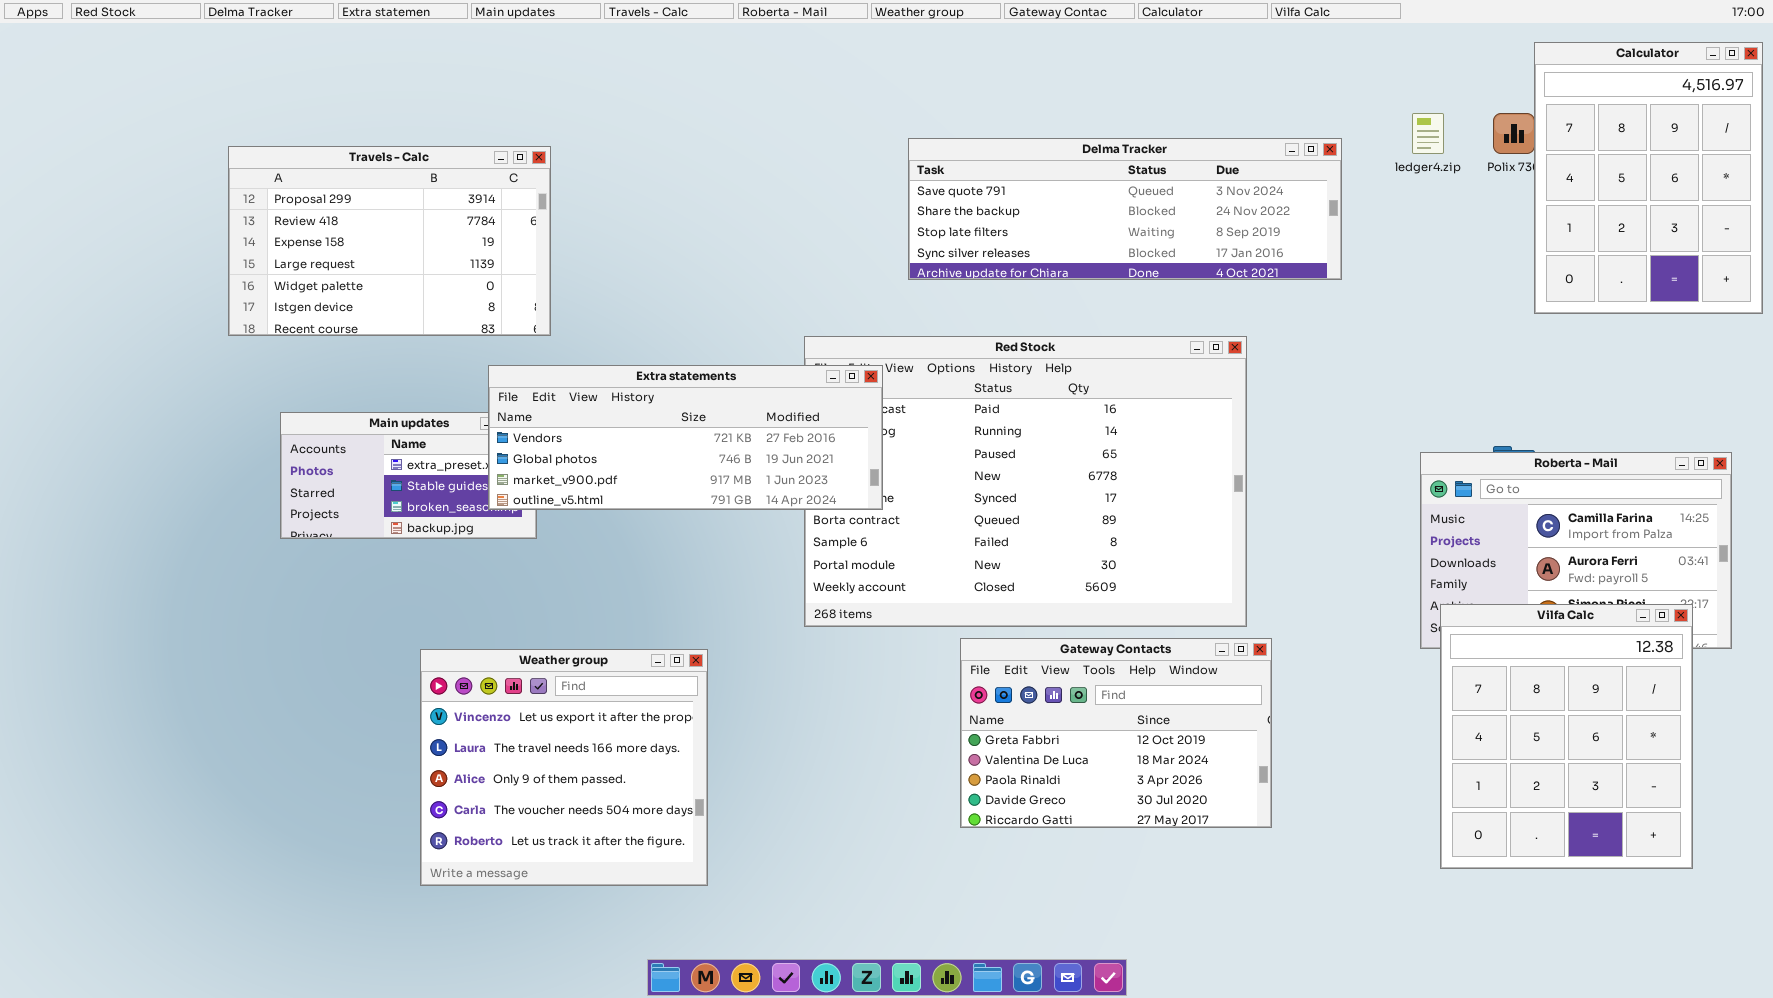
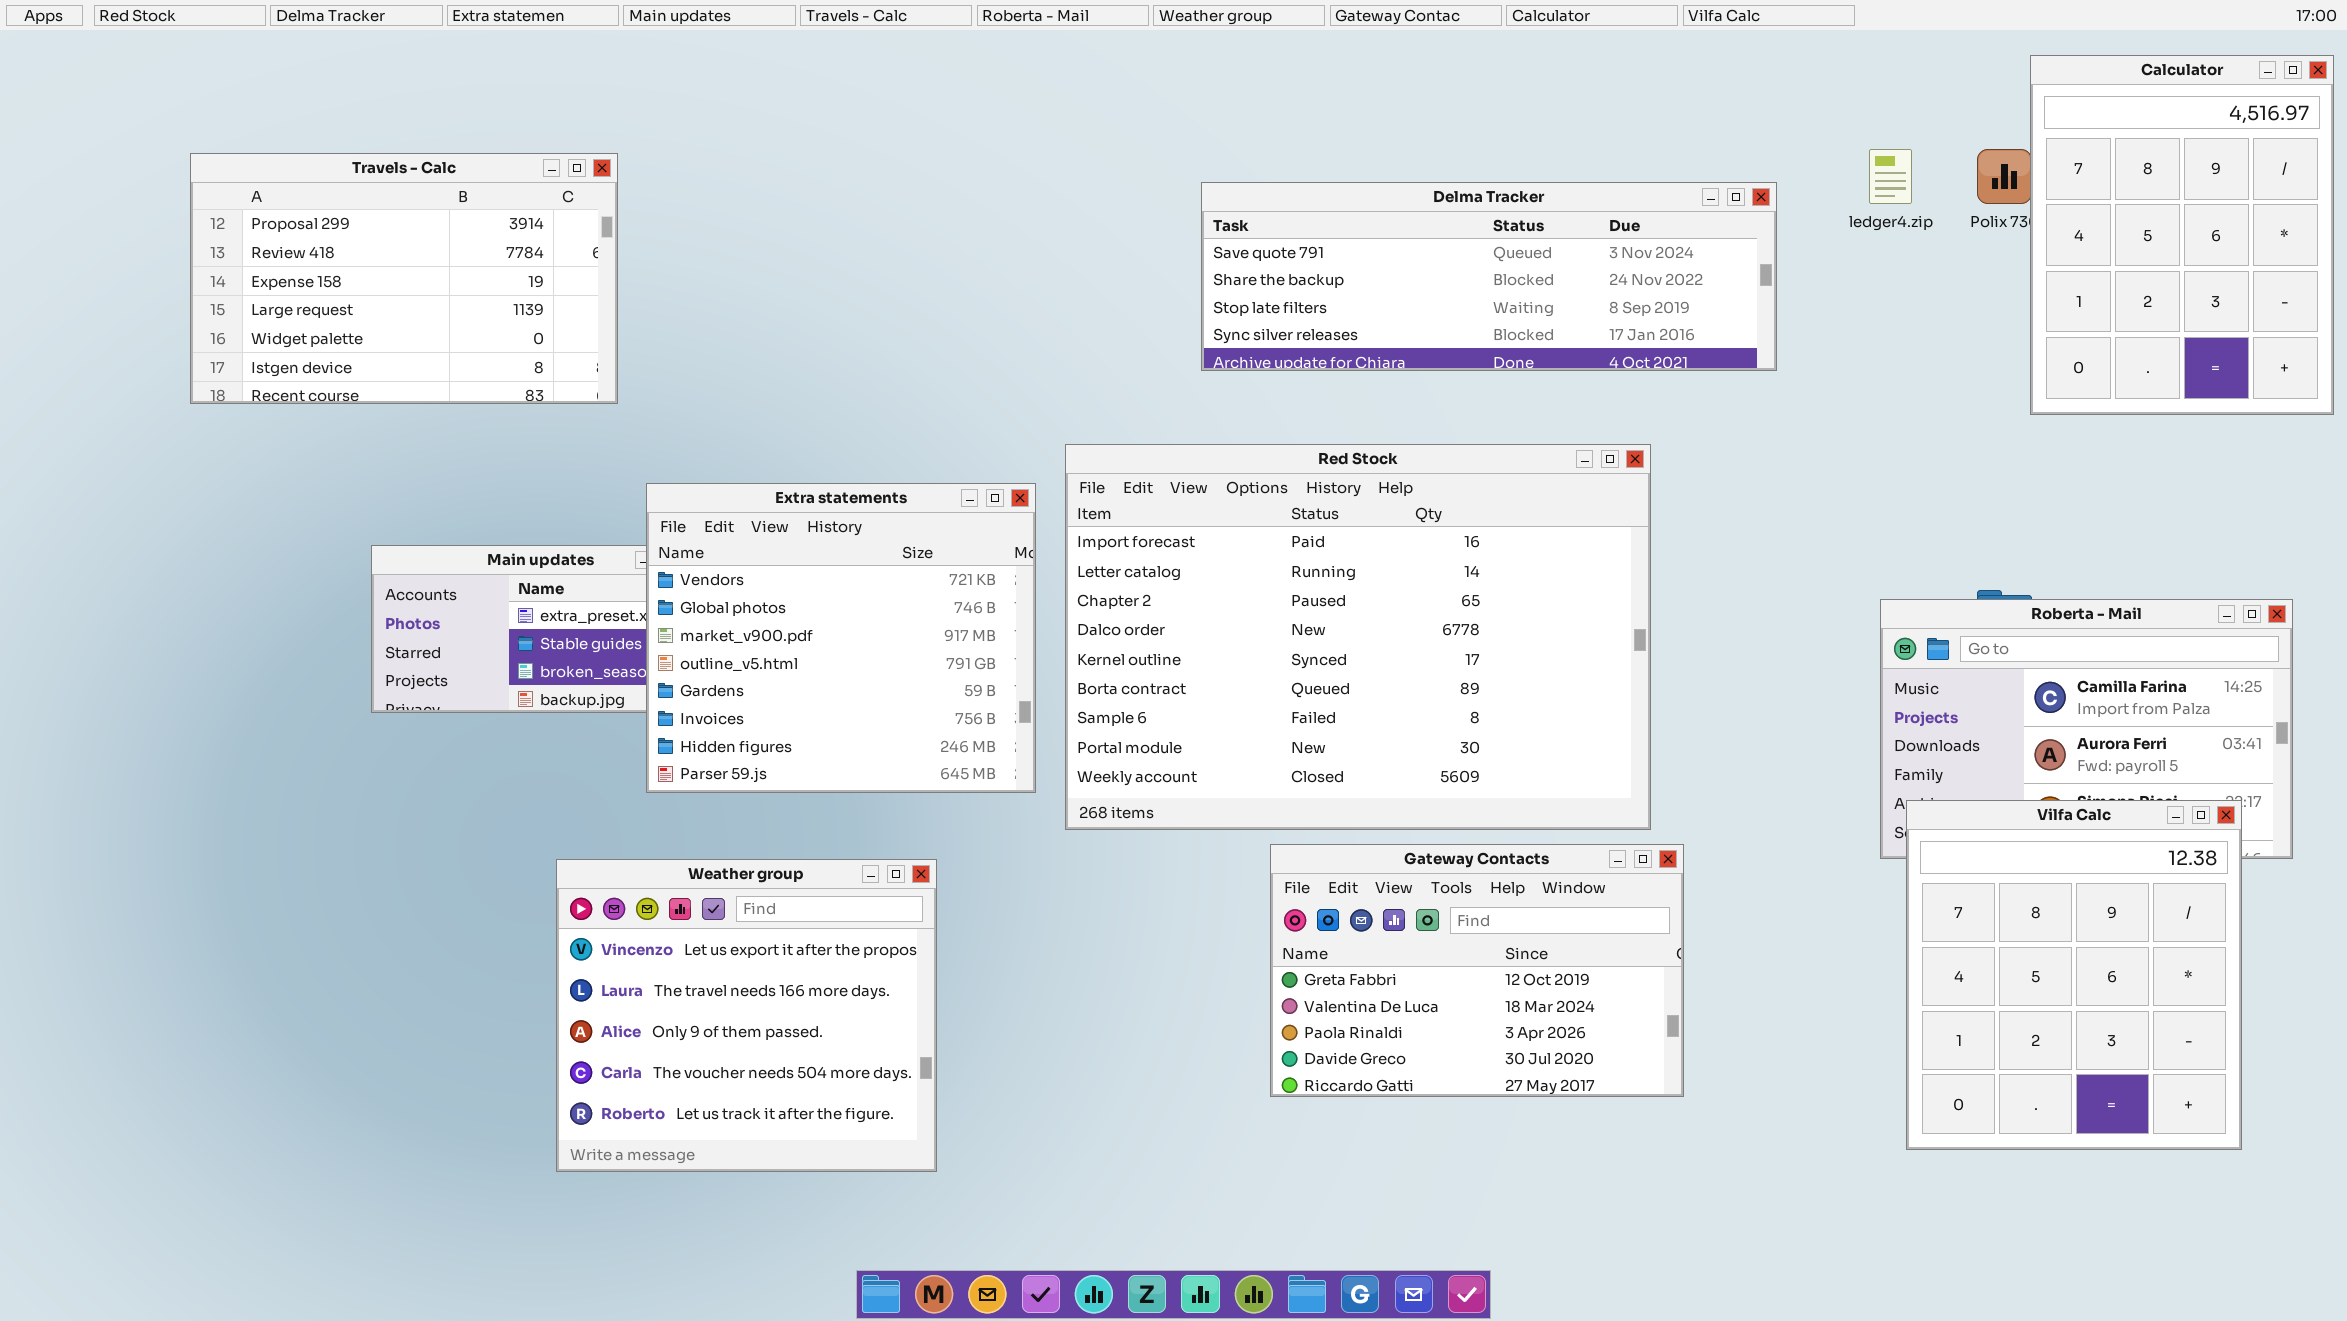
Travels - Calc: [228,146,551,336] -> [190,153,618,404], moved
Extra statements: [488,365,883,510] -> [646,483,1036,793], resized

